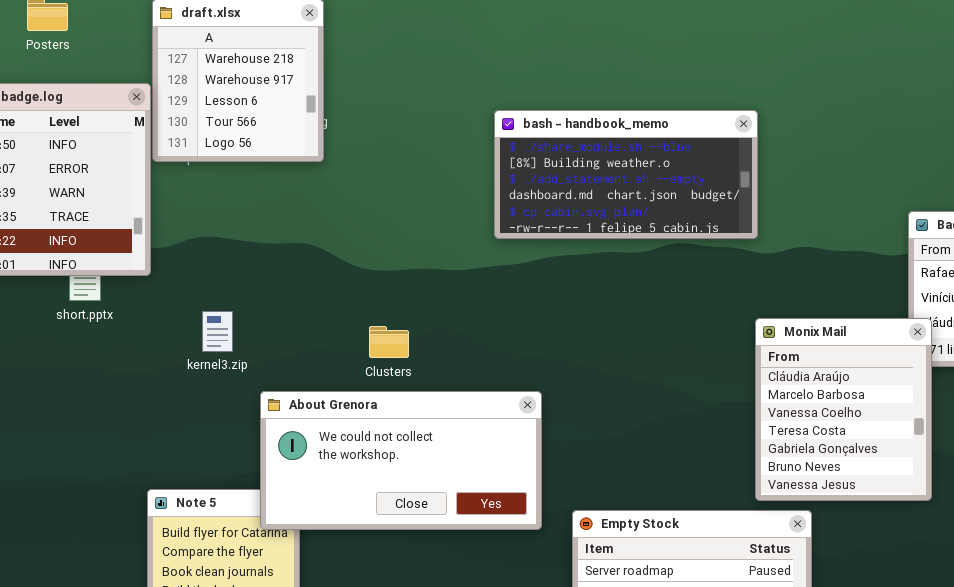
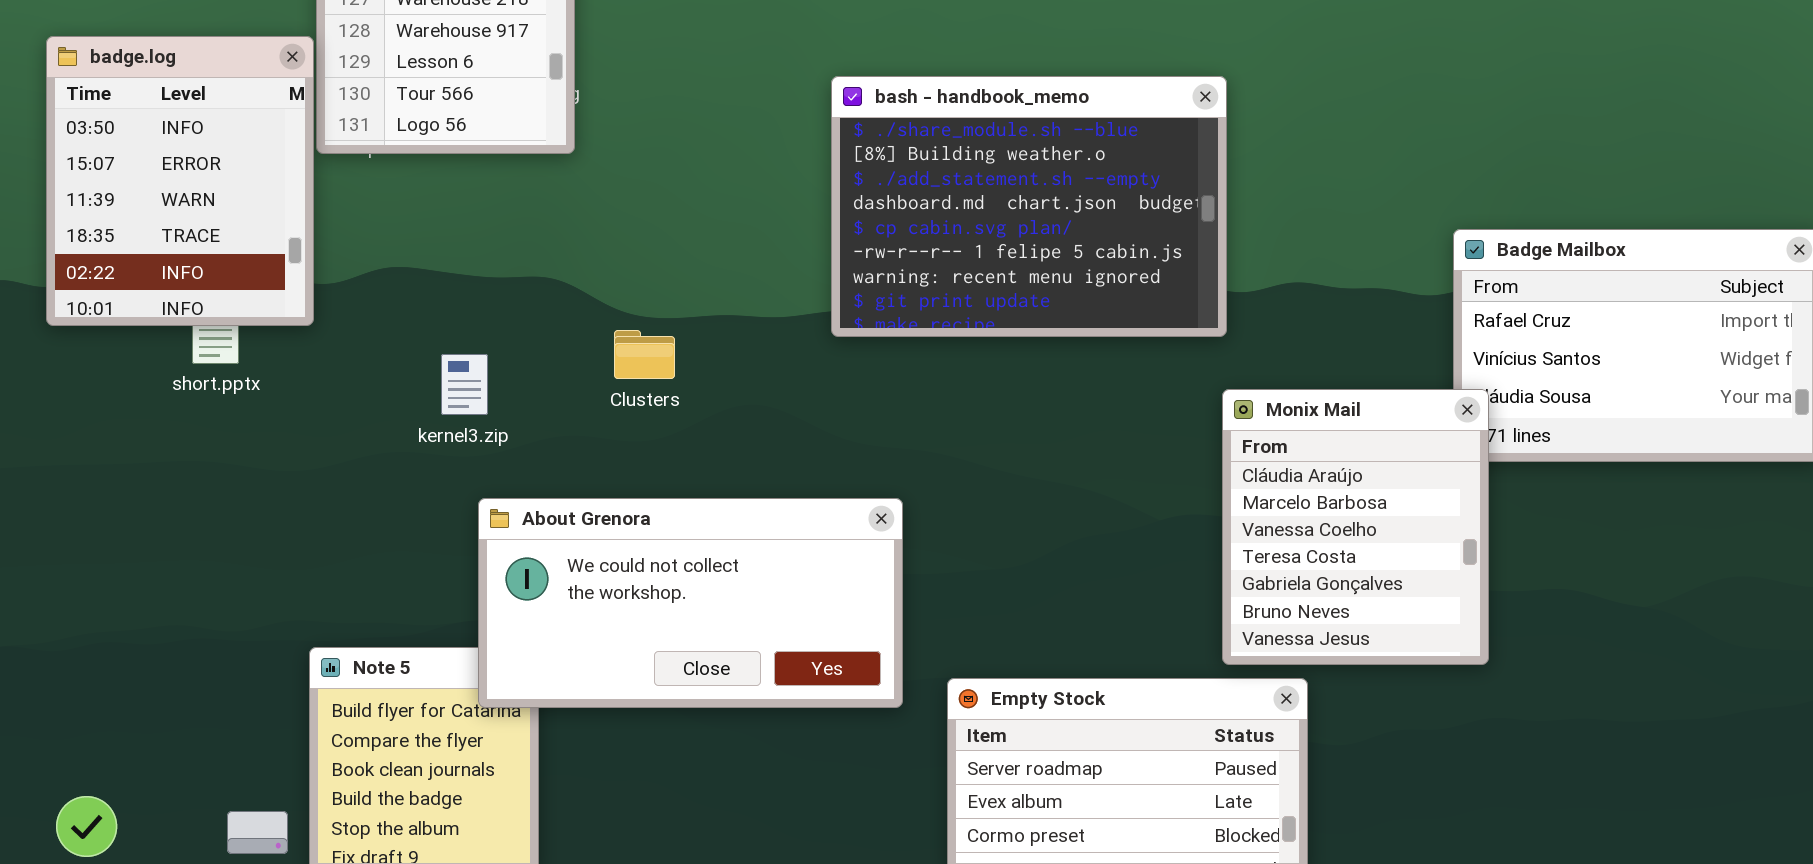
bash - handbook_memo: [494,110,758,239] -> [831,76,1227,337], resized
kernel3.zip: [202,311,233,352] -> [441,354,488,415], moved
Clusters: [369,326,409,358] -> [614,330,675,379], moved

